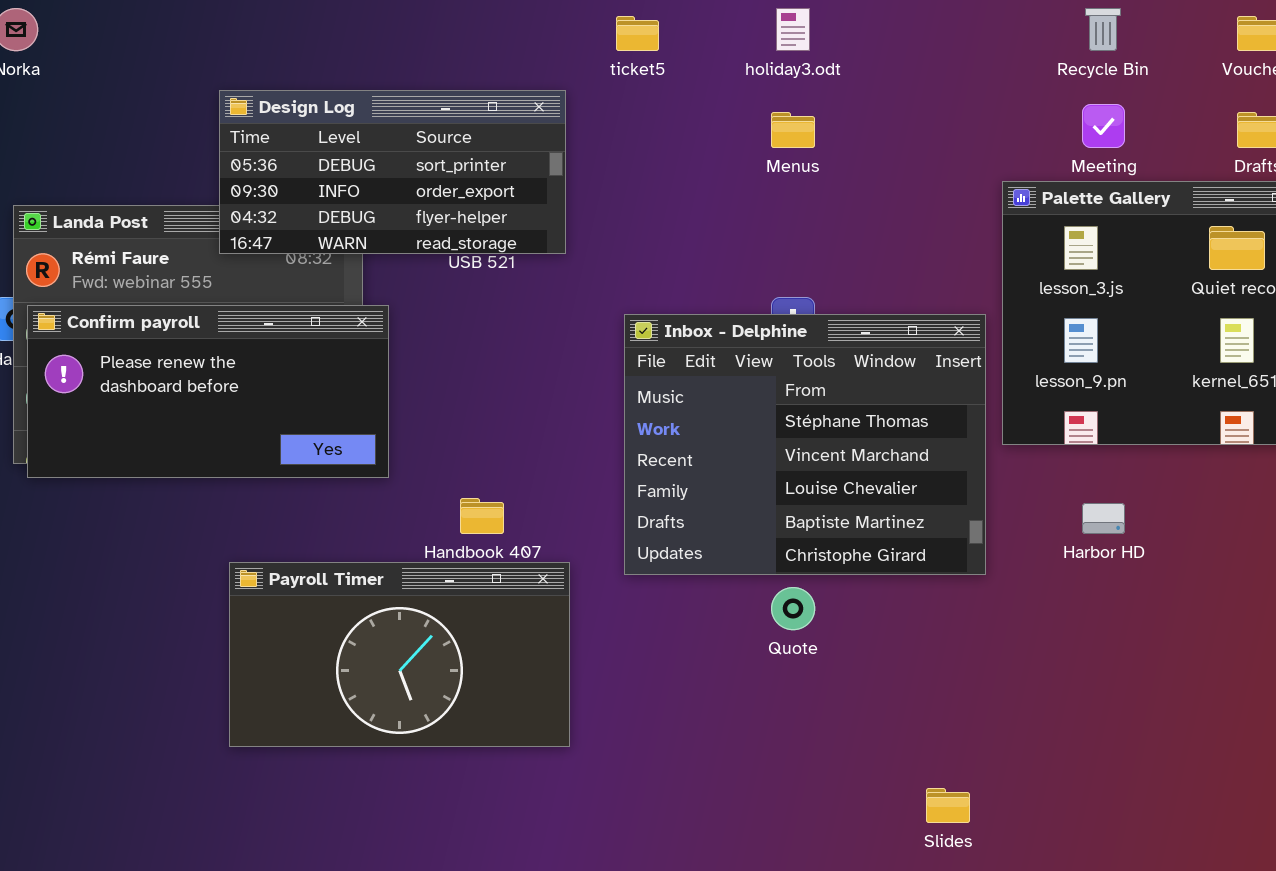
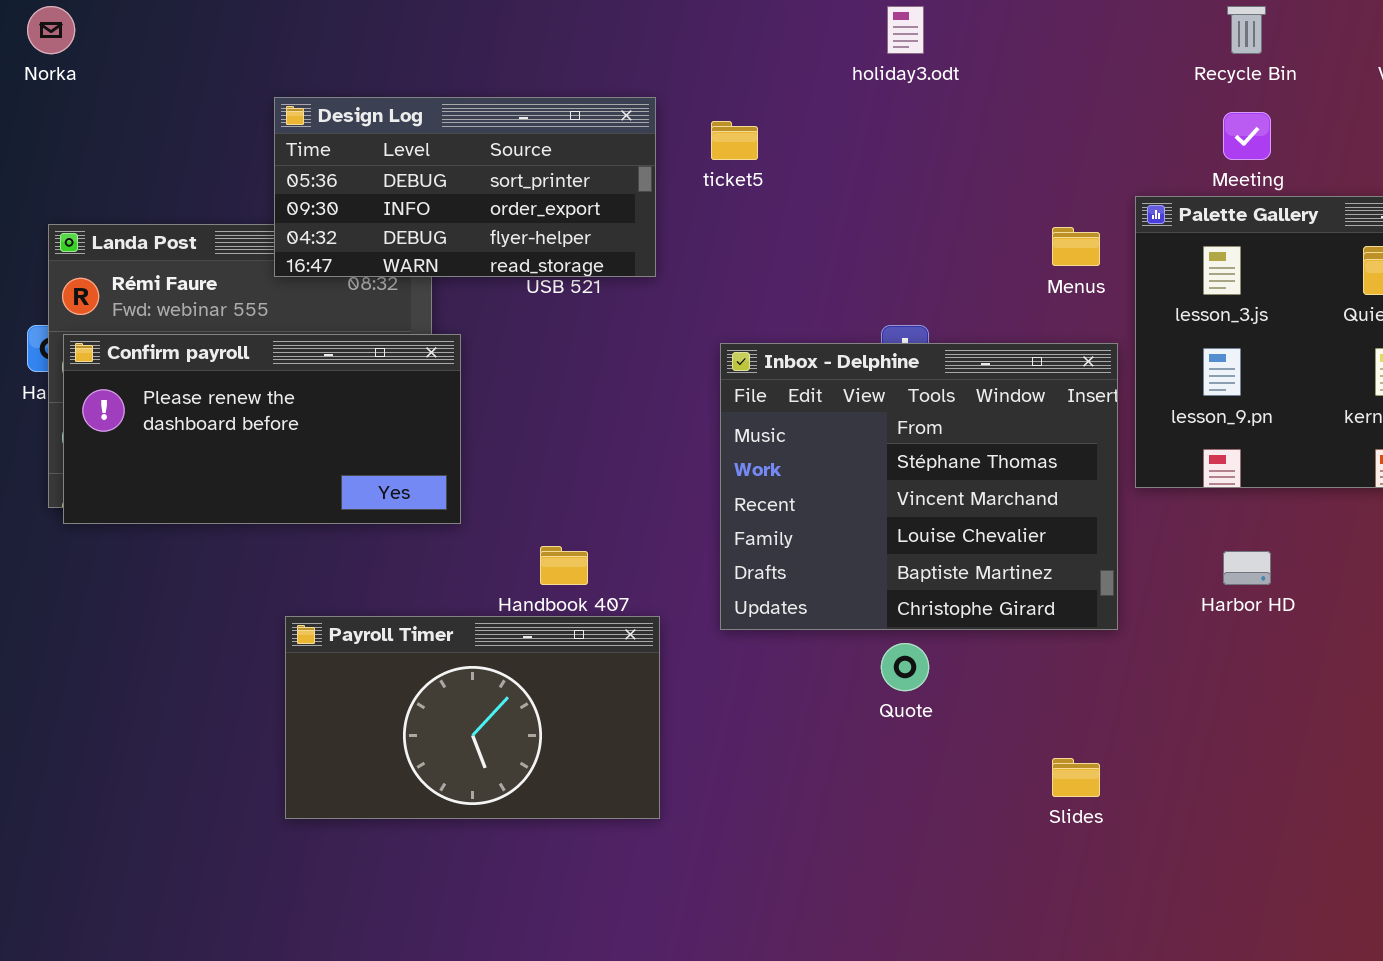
ticket5: [616,16,659,51] -> [711,121,758,160], moved
Menus: [771,112,815,148] -> [1052,227,1100,266], moved
Slides: [926,788,970,823] -> [1052,758,1100,797], moved

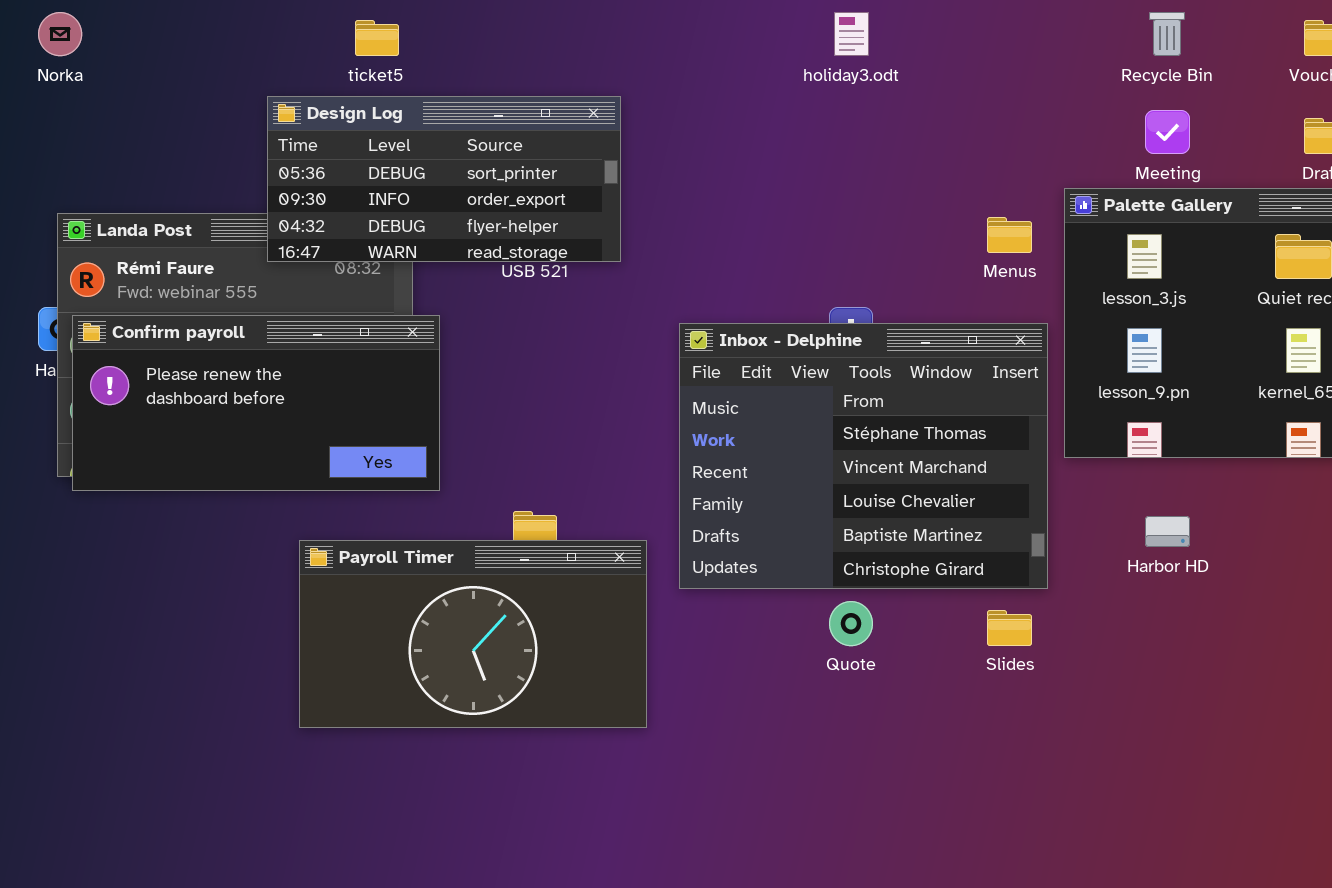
ticket5: [711,121,758,160] -> [355,20,399,56], moved
Payroll Timer: [285,616,660,819] -> [299,540,647,728], moved
Slides: [1052,758,1100,797] -> [987,610,1032,646], moved

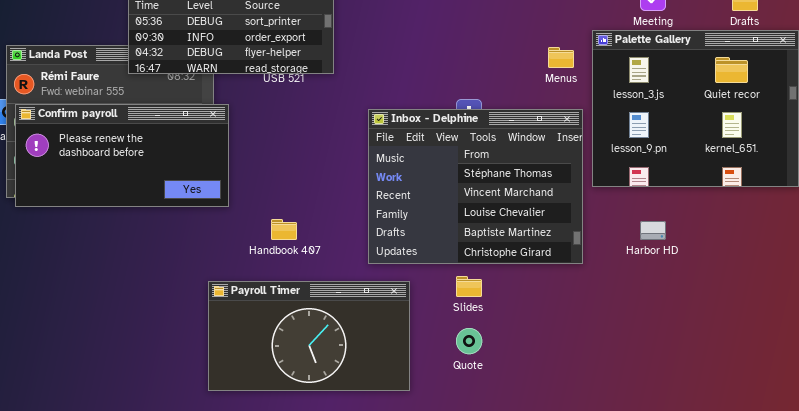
Payroll Timer: [299,540,647,728] -> [208,281,410,391], moved
Quote: [829,601,873,646] -> [456,328,482,354], moved
Slides: [987,610,1032,646] -> [456,276,482,297], moved

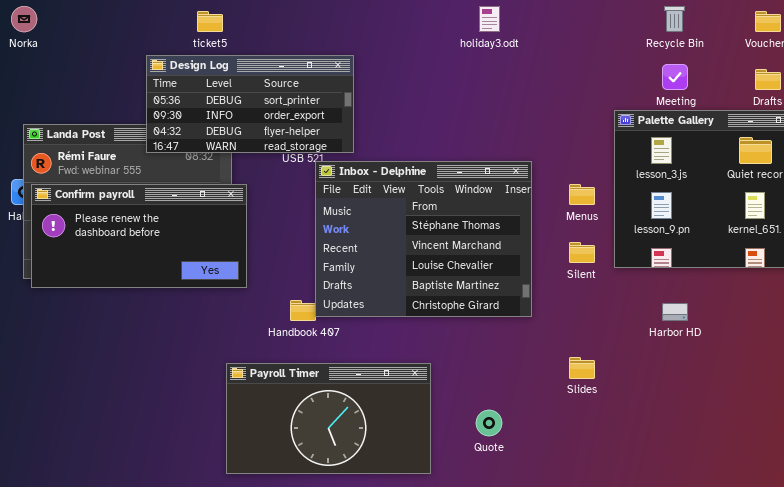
Menus: [548,47,574,68] -> [569,184,595,205], moved
Inbox - Delphine: [368,109,583,264] -> [315,161,532,317], moved
Slides: [456,276,482,297] -> [569,357,595,379], moved

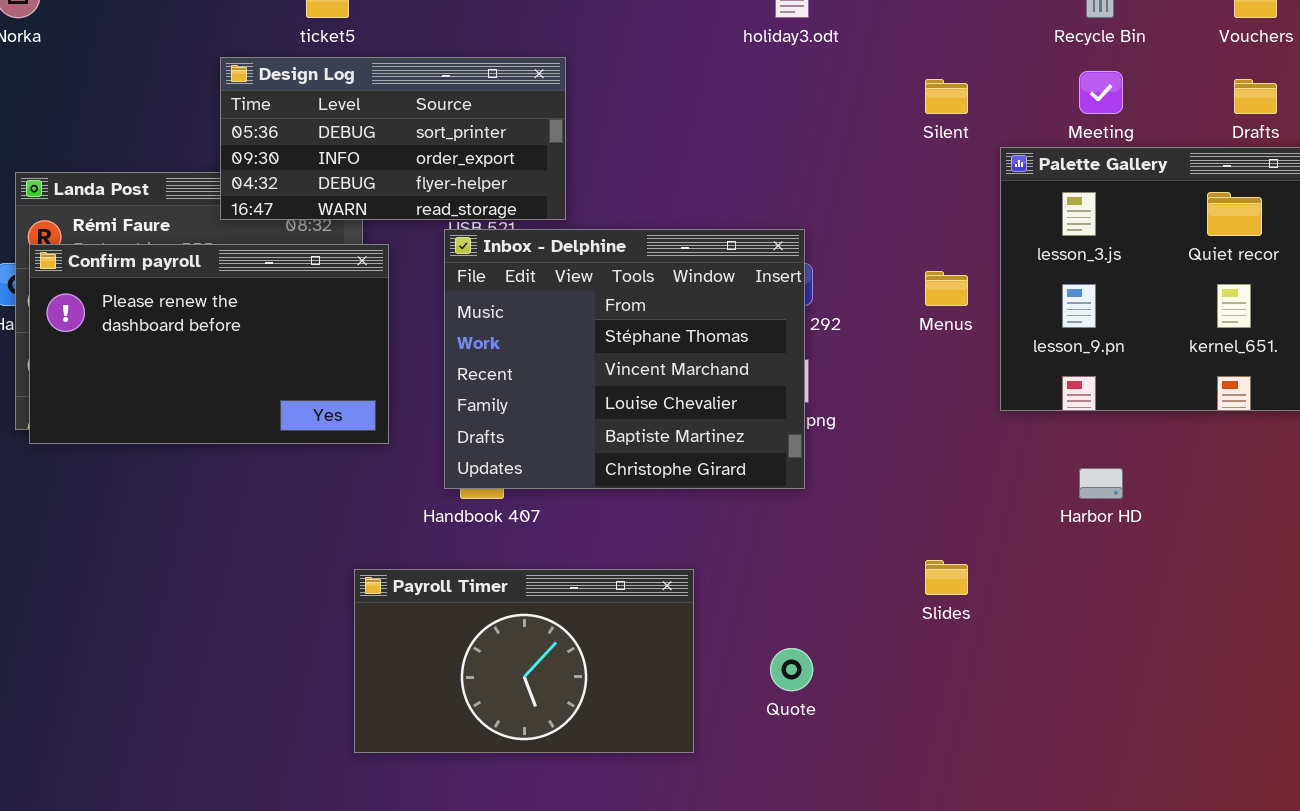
Inbox - Delphine: [315,161,532,317] -> [444,229,805,489], moved
Confirm payroll: [31,184,247,288] -> [29,244,389,444], resized
Silent: [569,242,595,263] -> [925,79,968,114], moved

